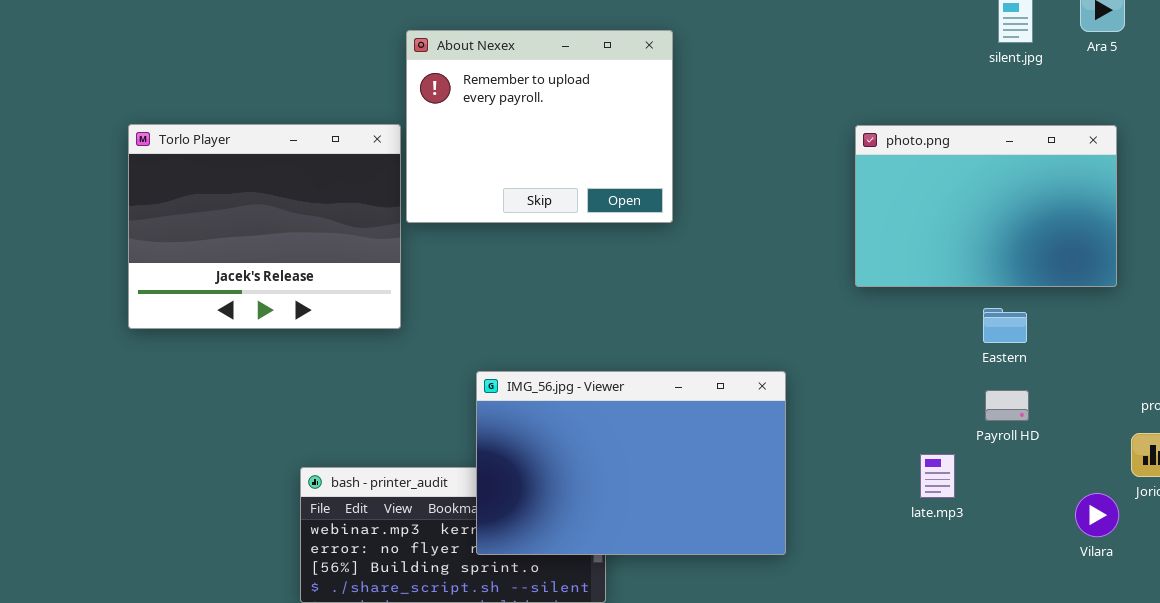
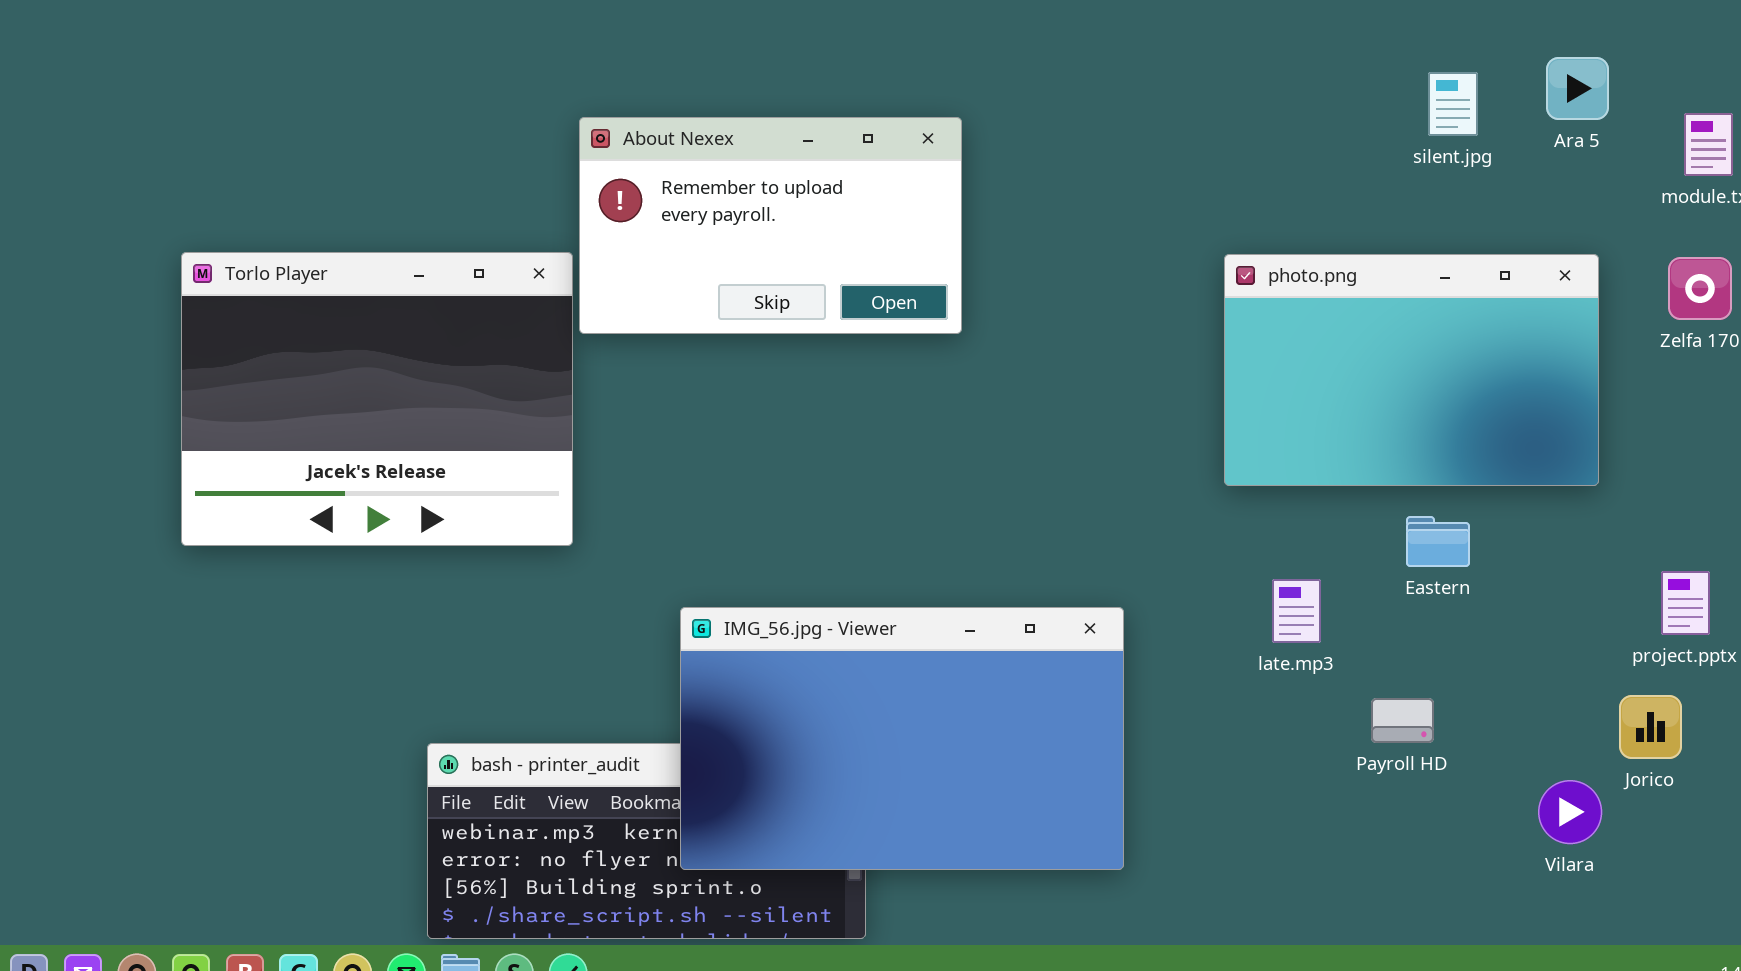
About Nexex: [406,30,673,223] -> [579,117,962,334], resized
Payroll HD: [985,390,1029,421] -> [1371,698,1434,743], moved
late.mp3: [920,454,955,498] -> [1272,579,1321,643], moved

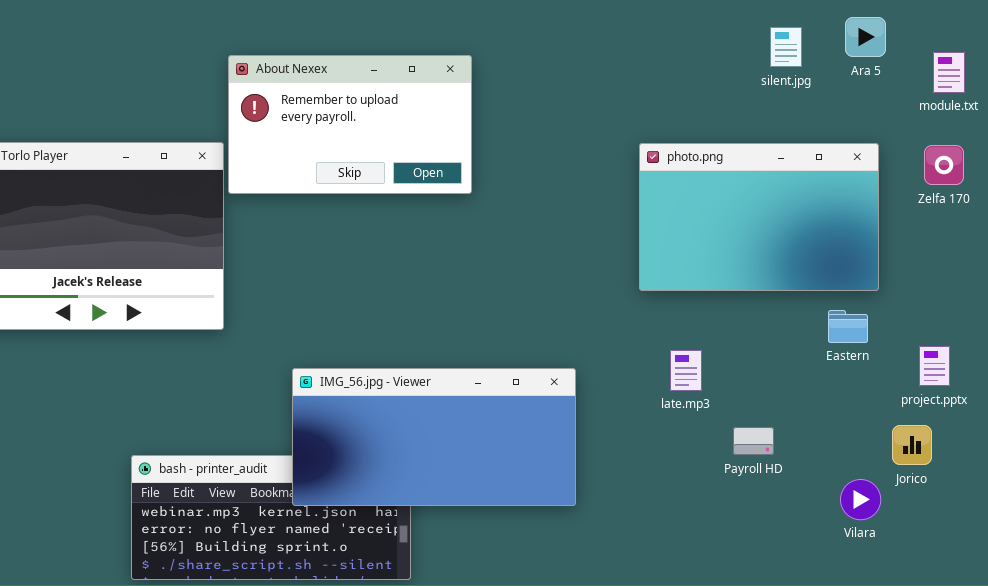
Eastern: [1406,516,1470,567] -> [828,310,868,343], moved
IMG_56.jpg - Viewer: [680,607,1124,870] -> [292,368,576,506], resized

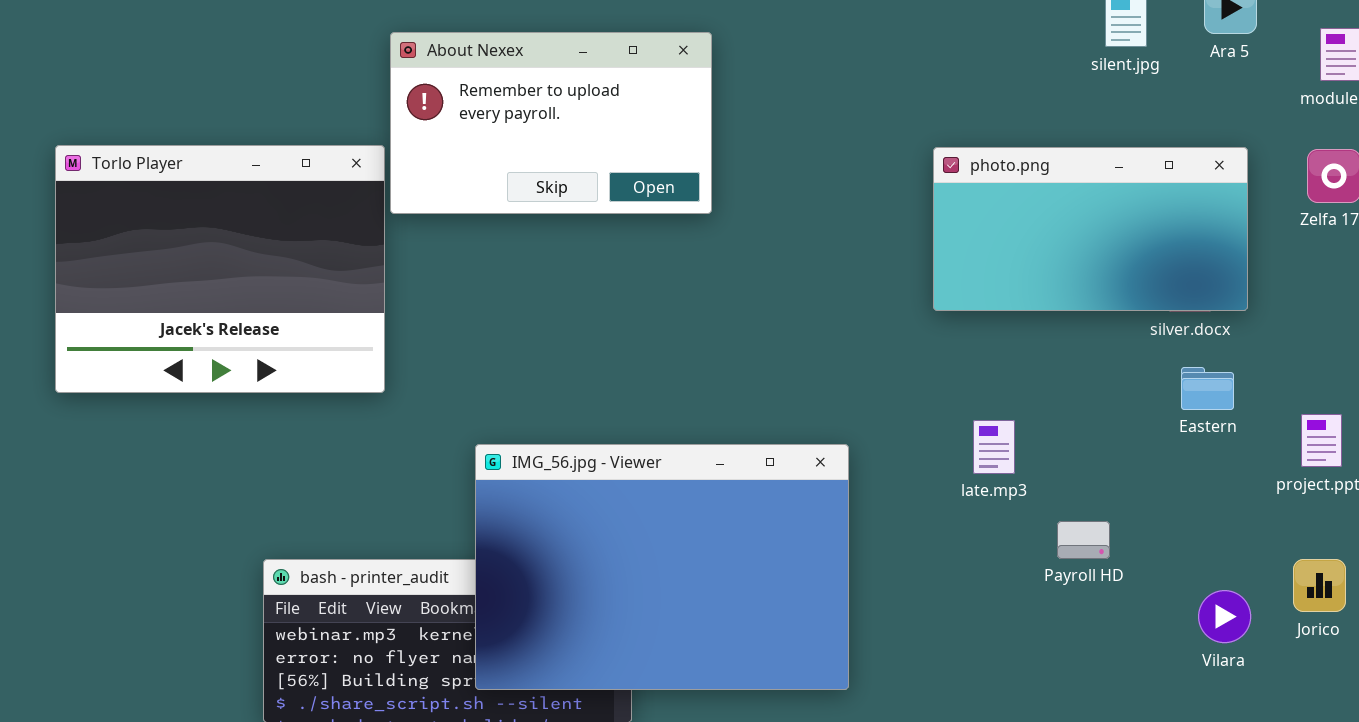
photo.png: [639,143,879,291] -> [933,147,1248,311], resized
IMG_56.jpg - Viewer: [292,368,576,506] -> [475,444,849,690], resized
Jorico: [892,425,932,465] -> [1293,559,1346,612], moved

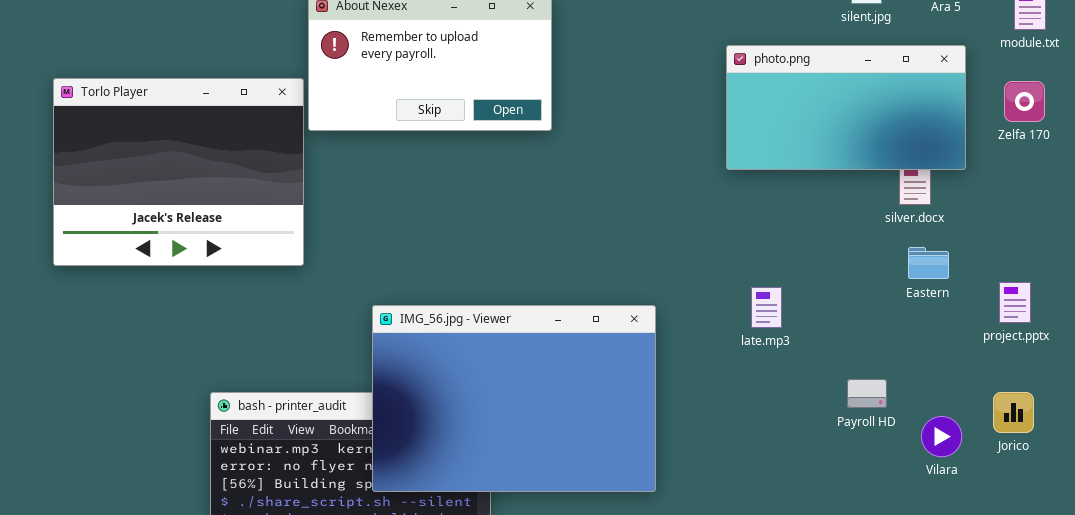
photo.png: [933,147,1248,311] -> [726,45,966,170], moved
Payroll HD: [1057,521,1110,559] -> [847,379,887,408], moved

